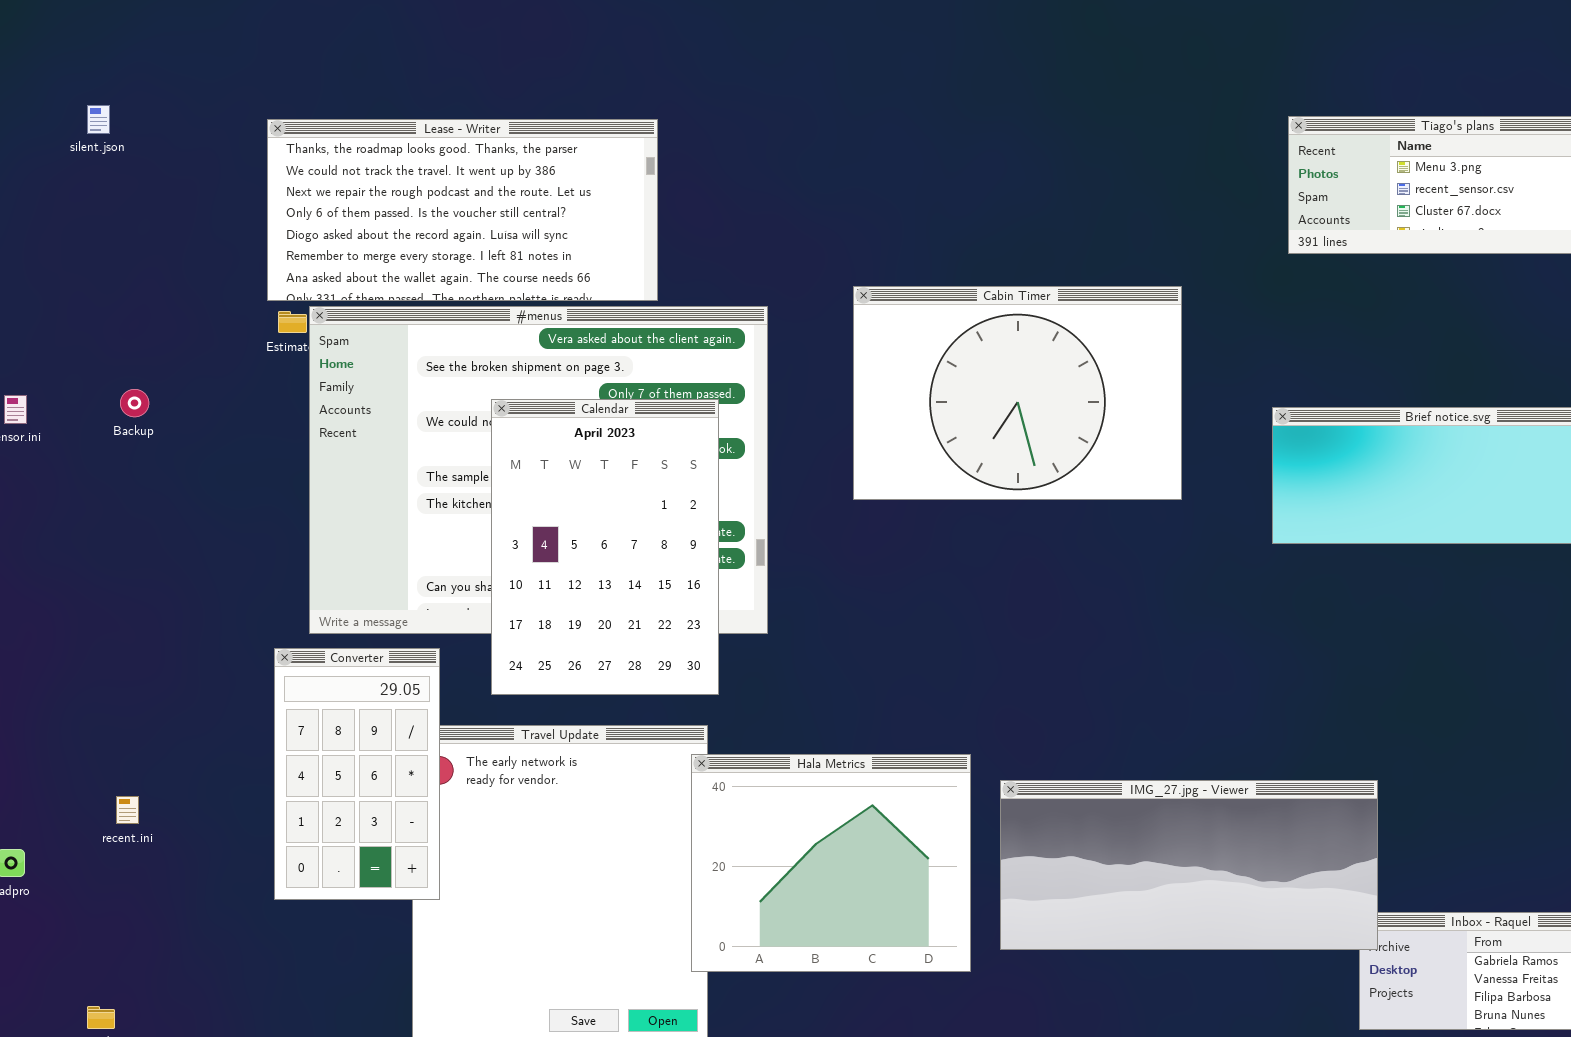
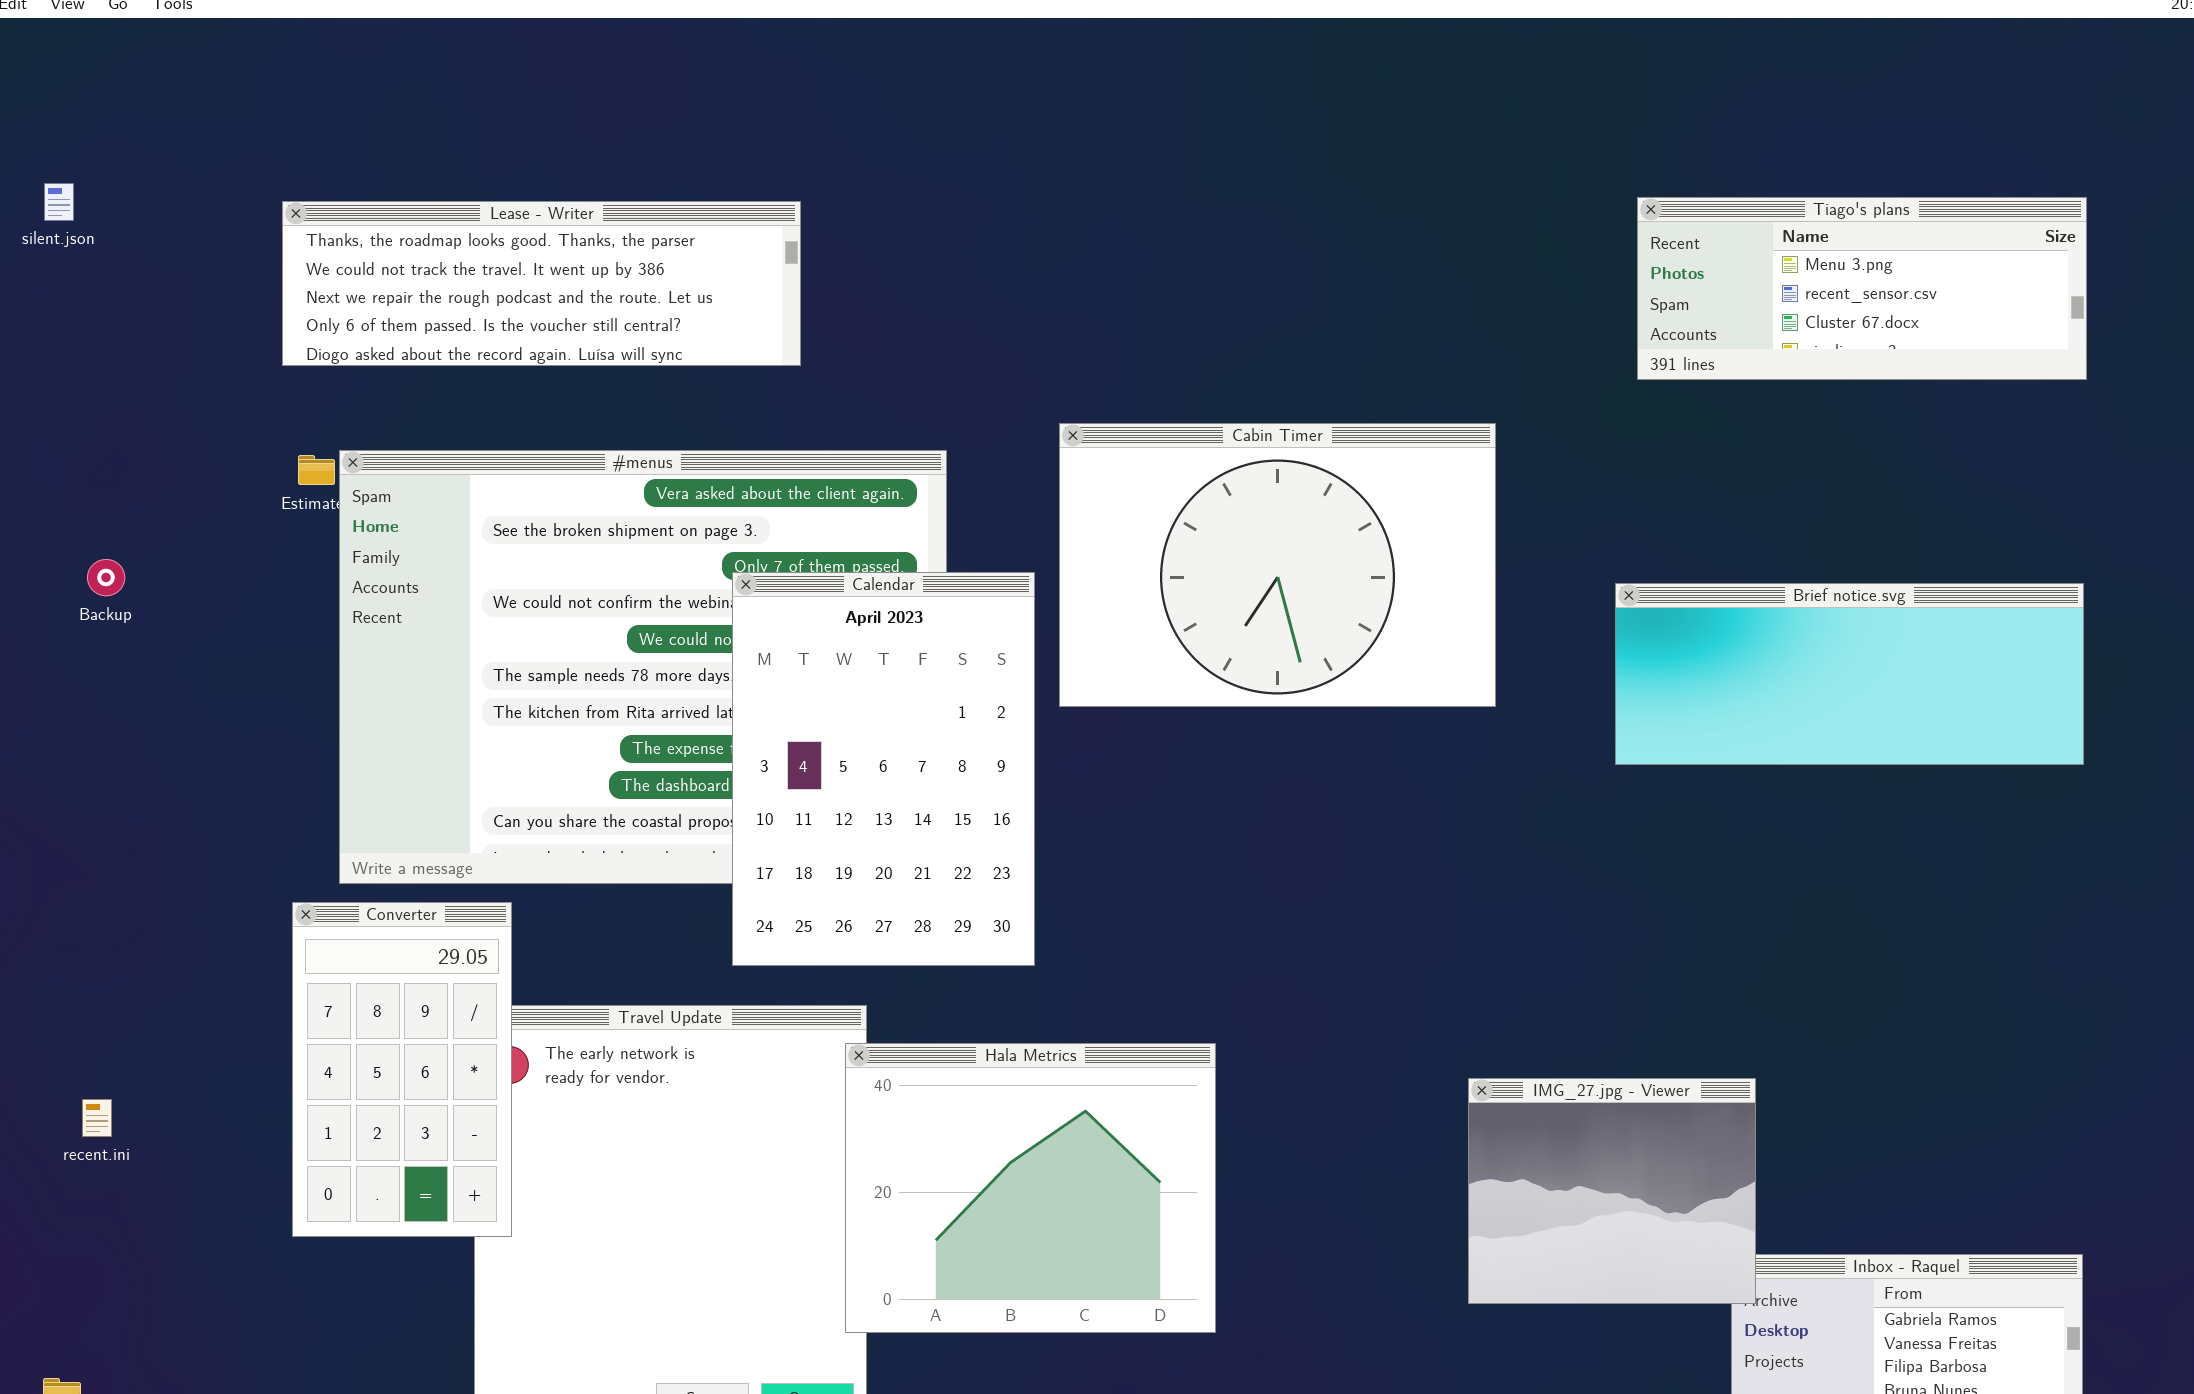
Lease - Writer: [267,119,658,301] -> [282,201,801,366], resized
Calendar: [491,399,719,695] -> [732,572,1035,966], moved
IMG_27.jpg - Viewer: [1000,780,1378,950] -> [1468,1078,1756,1304], resized

